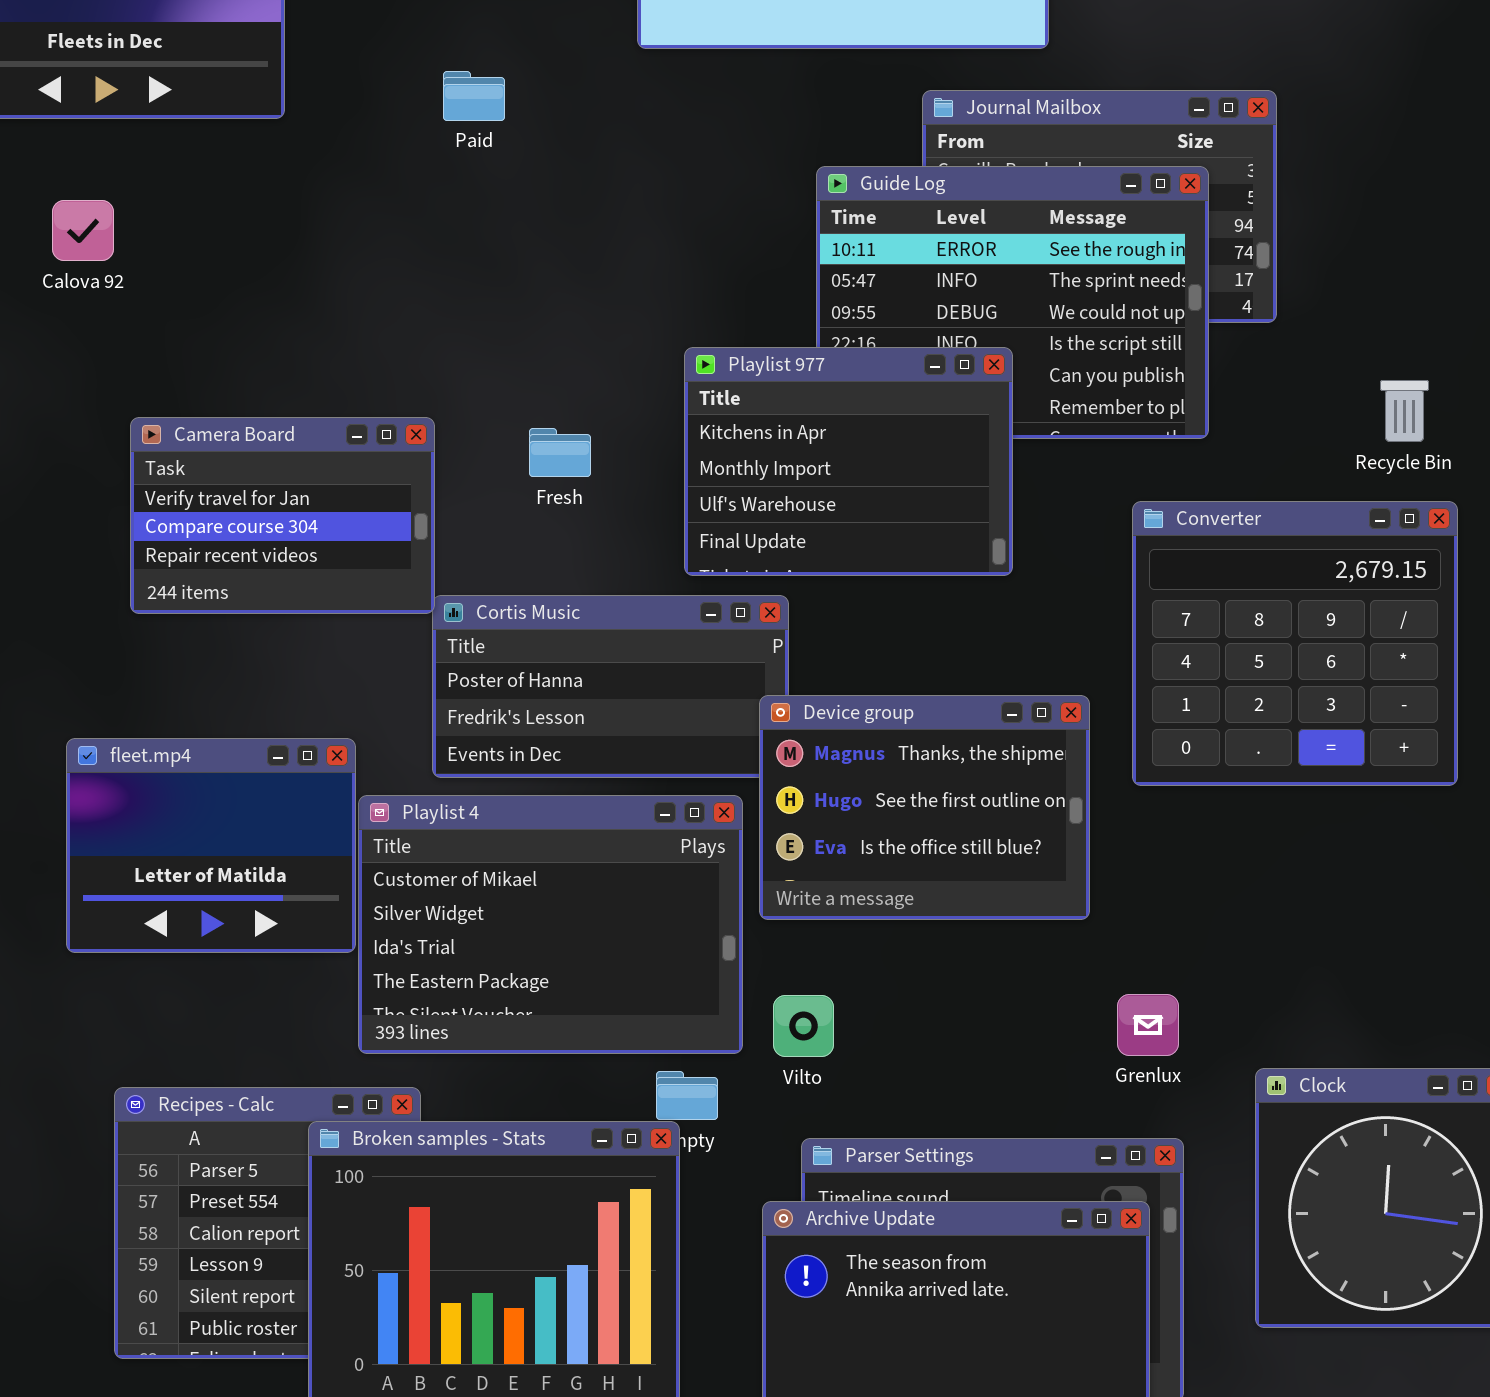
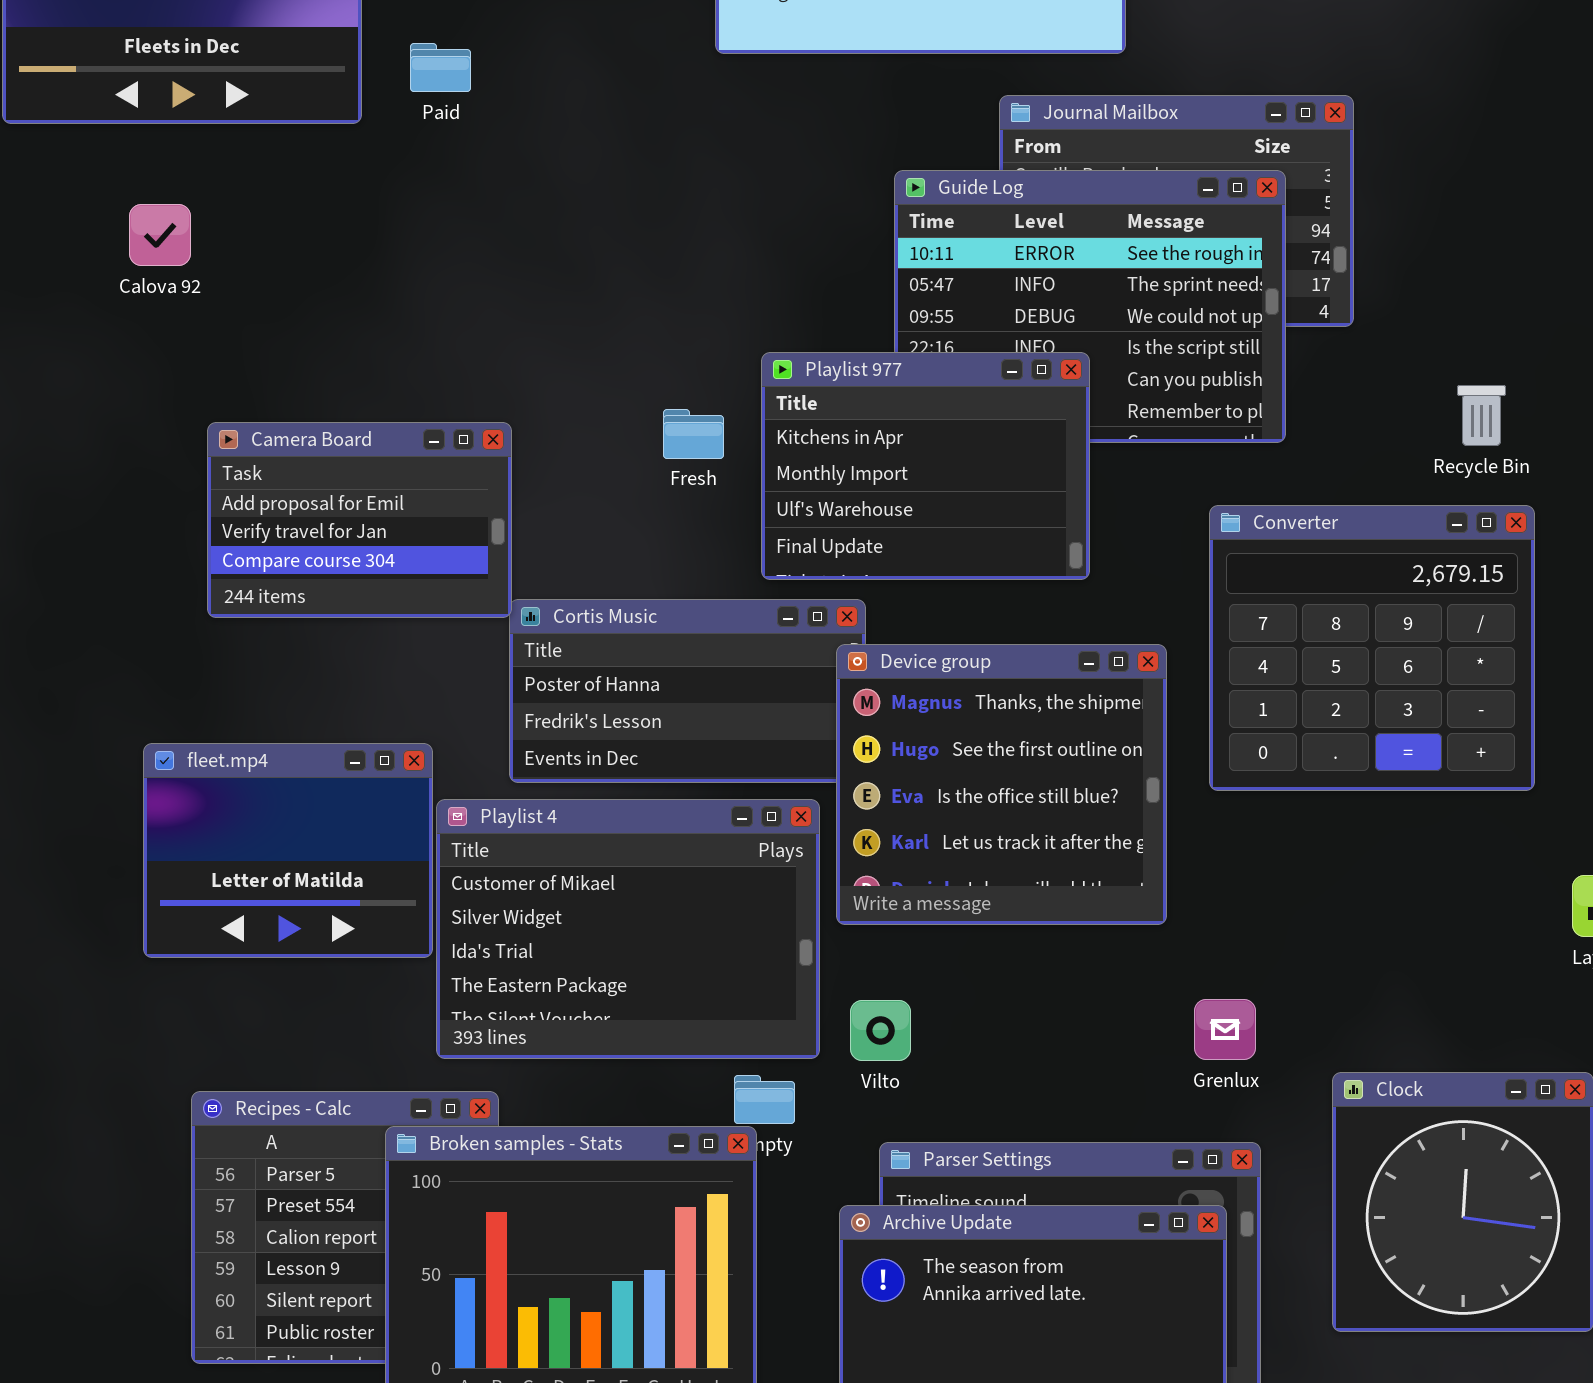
Paid: [443,71,505,121] -> [410,43,471,92], moved
Camera Board: [130,417,435,614] -> [207,422,512,618], scrolled up 1 row
Fresh: [529,428,591,477] -> [663,409,724,459], moved
Device group: [759,695,1090,920] -> [836,644,1167,925], resized

